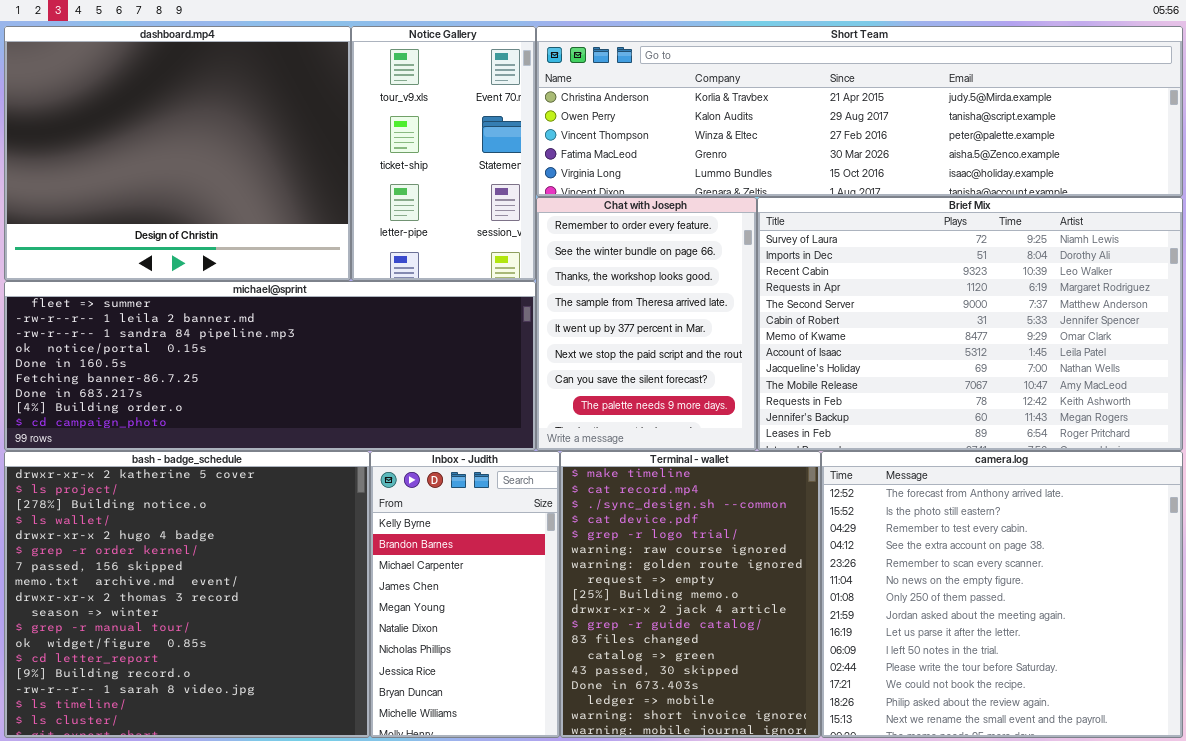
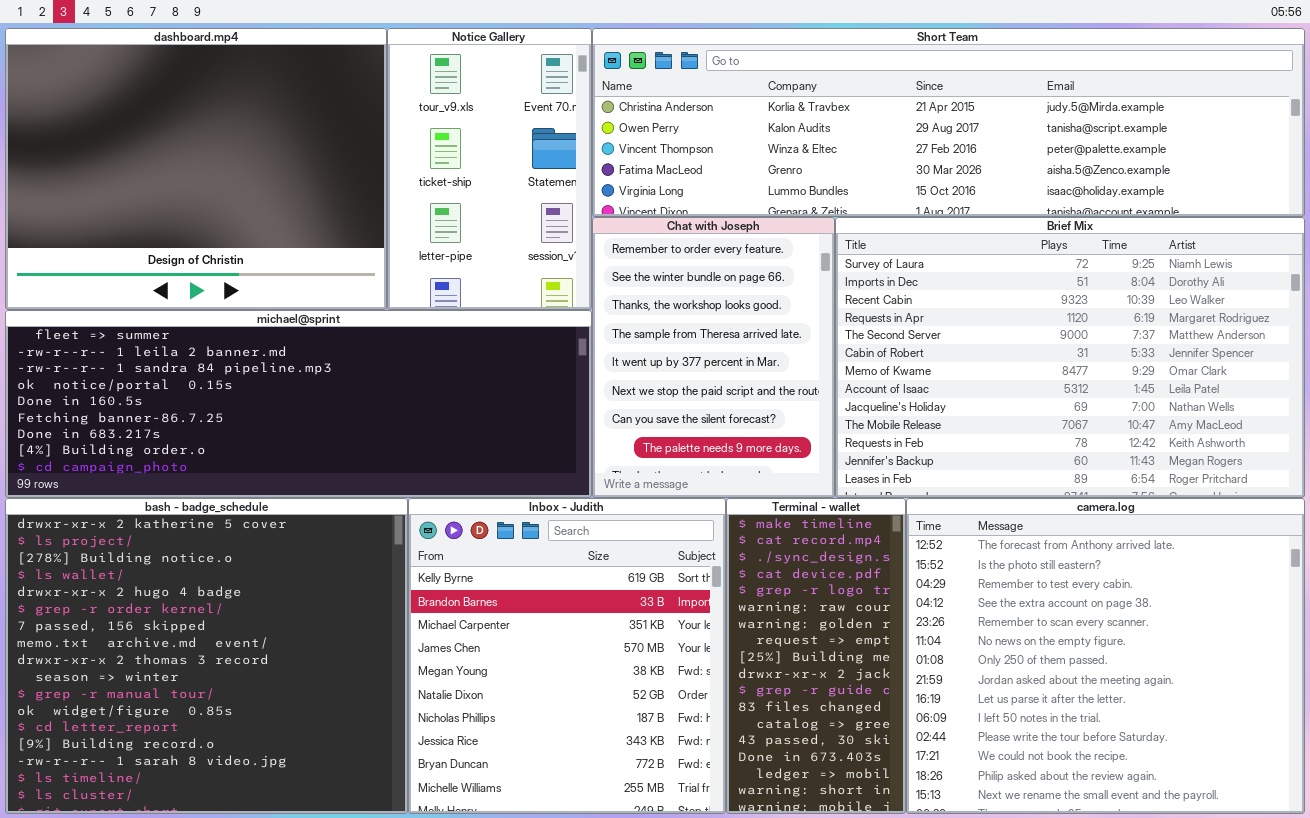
Inbox - Judith: [370,451,560,738] -> [408,498,726,814], resized
Terminal - wallet: [560,451,821,738] -> [726,498,906,814], resized

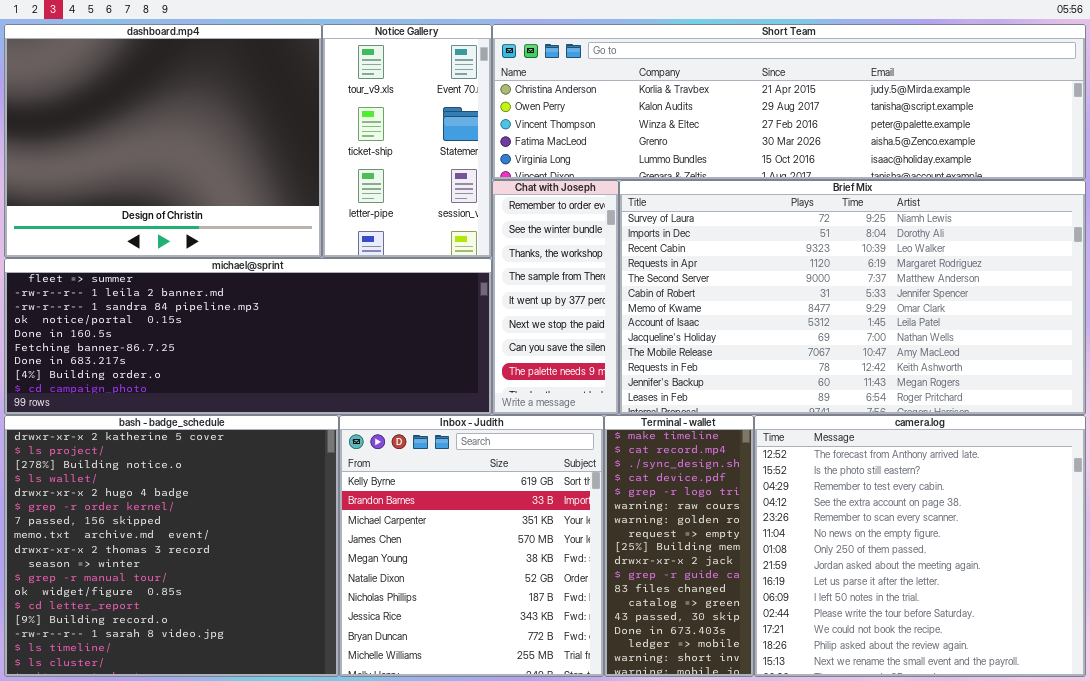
Chat with Joseph: [592,217,835,498] -> [492,180,619,415], resized
Brief Mix: [835,217,1305,498] -> [619,180,1086,415], resized

